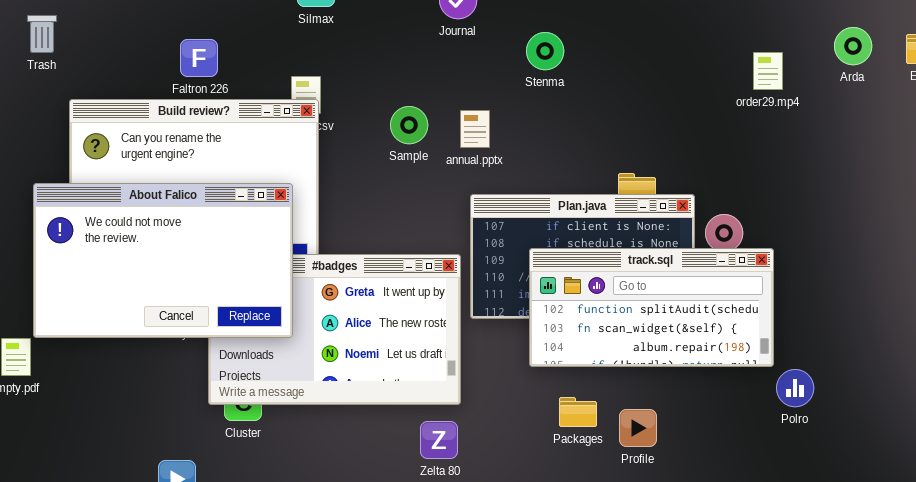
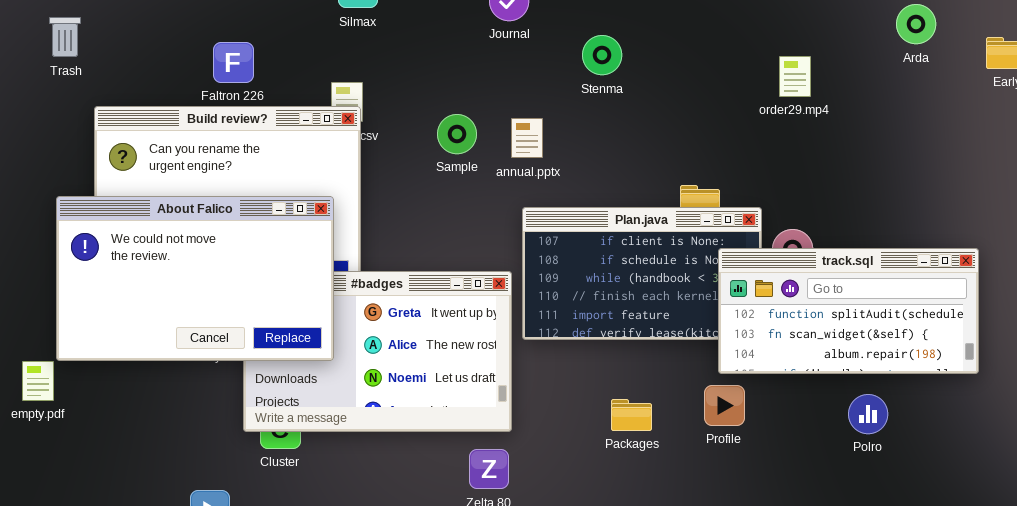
Arda: [834,27,872,65] -> [896,4,936,44], moved
order29.mp4: [753,52,783,90] -> [779,56,811,97], moved
track.sql: [529,248,774,367] -> [718,248,979,374], moved
Packages: [559,397,597,427] -> [611,399,652,431], moved
Profile: [619,409,657,447] -> [704,385,745,426], moved

